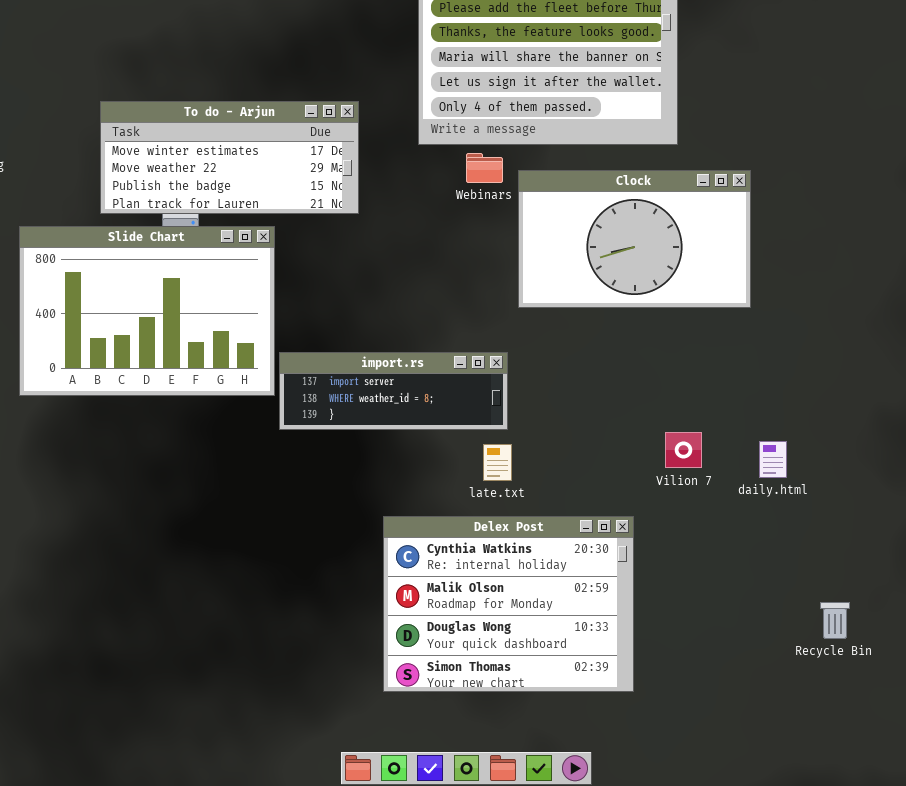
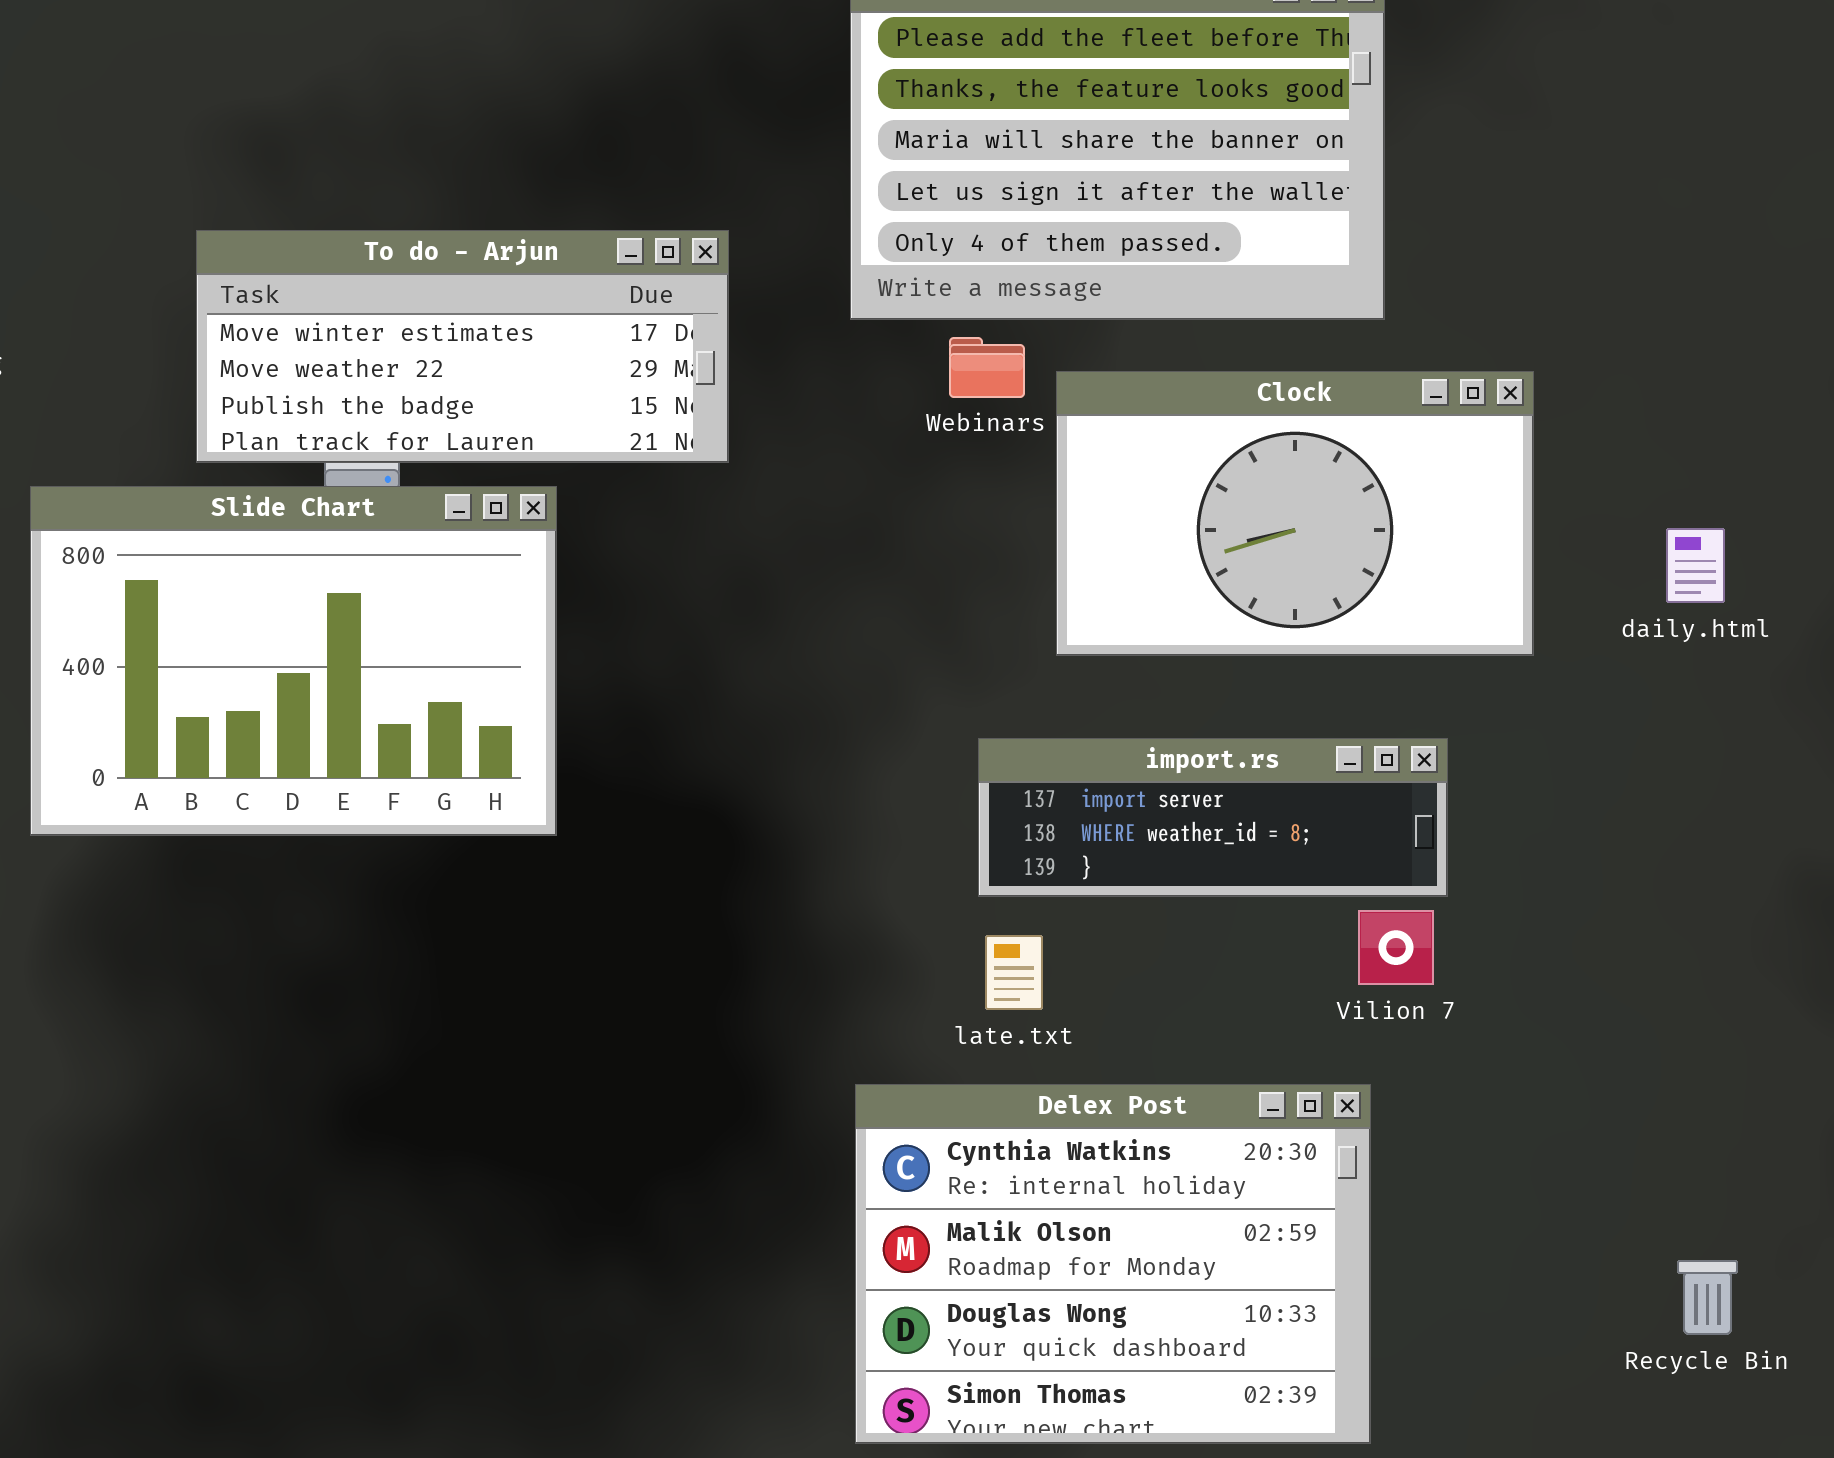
import.rs: [279,352,508,430] -> [978,738,1448,897], moved
daily.html: [759,441,787,478] -> [1666,528,1725,603], moved
Delex Post: [383,516,634,692] -> [855,1084,1371,1444], moved

